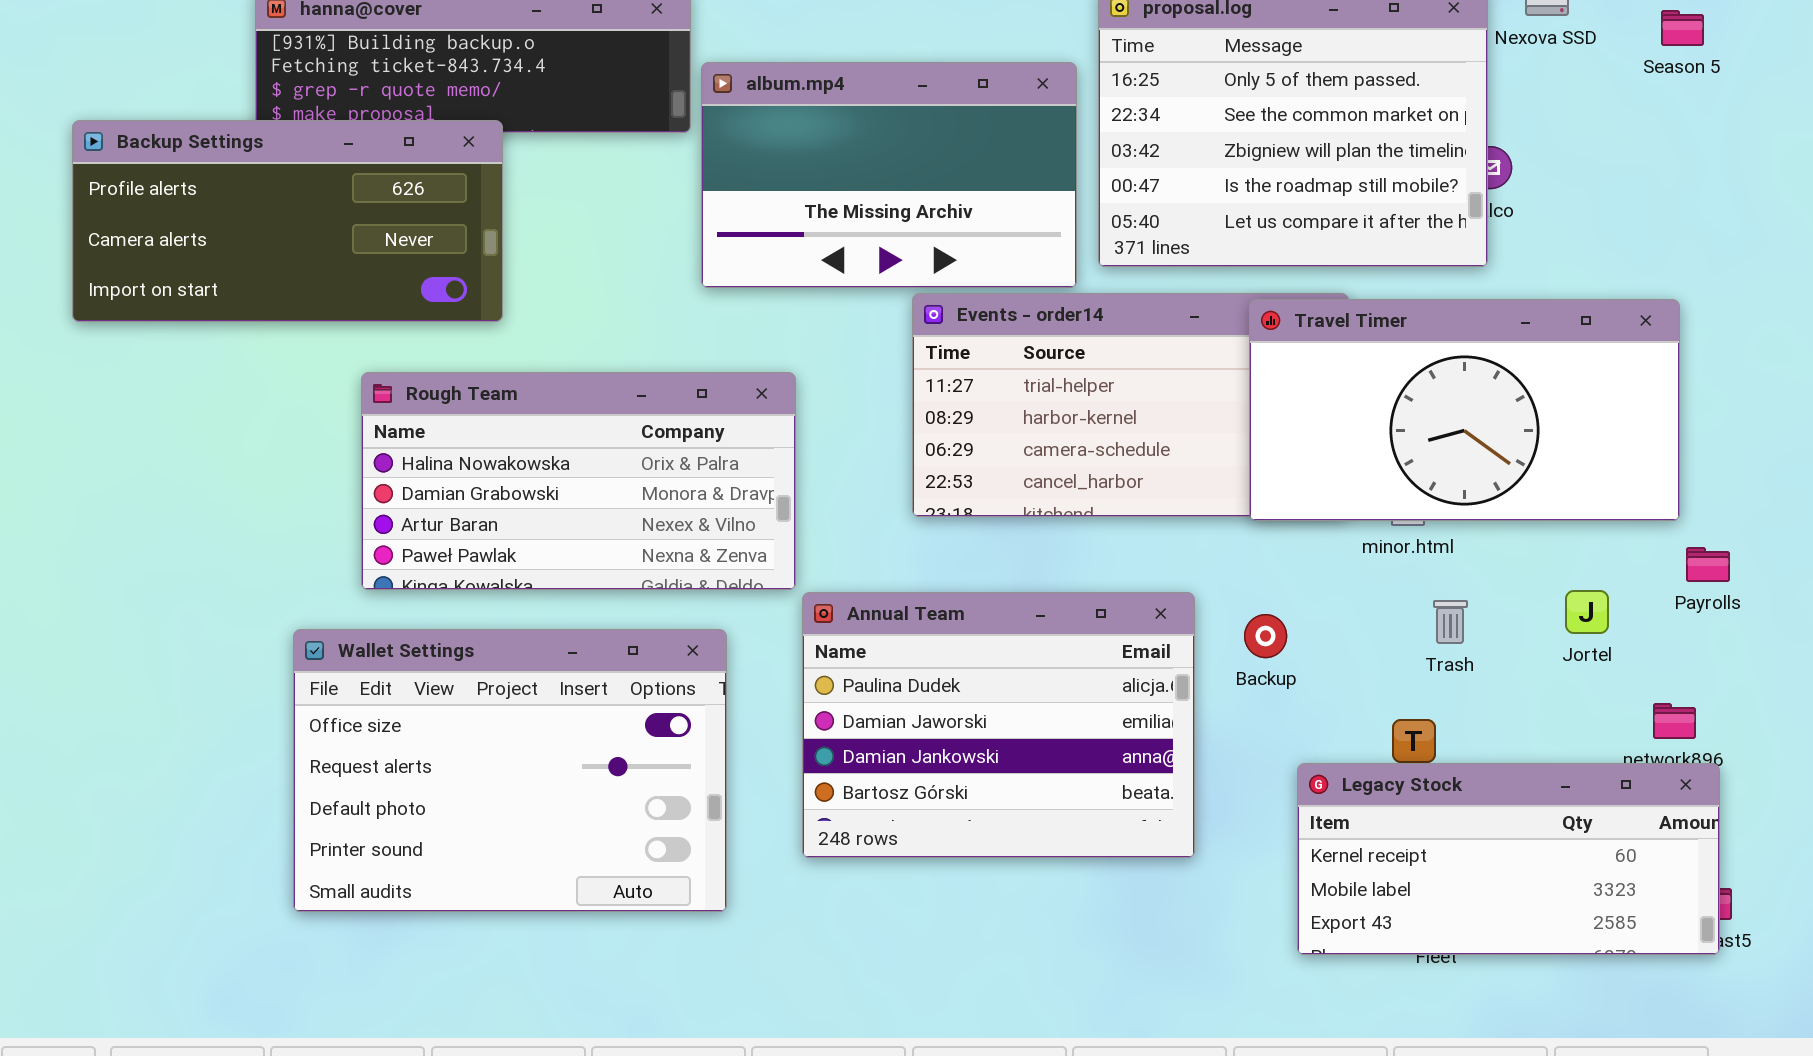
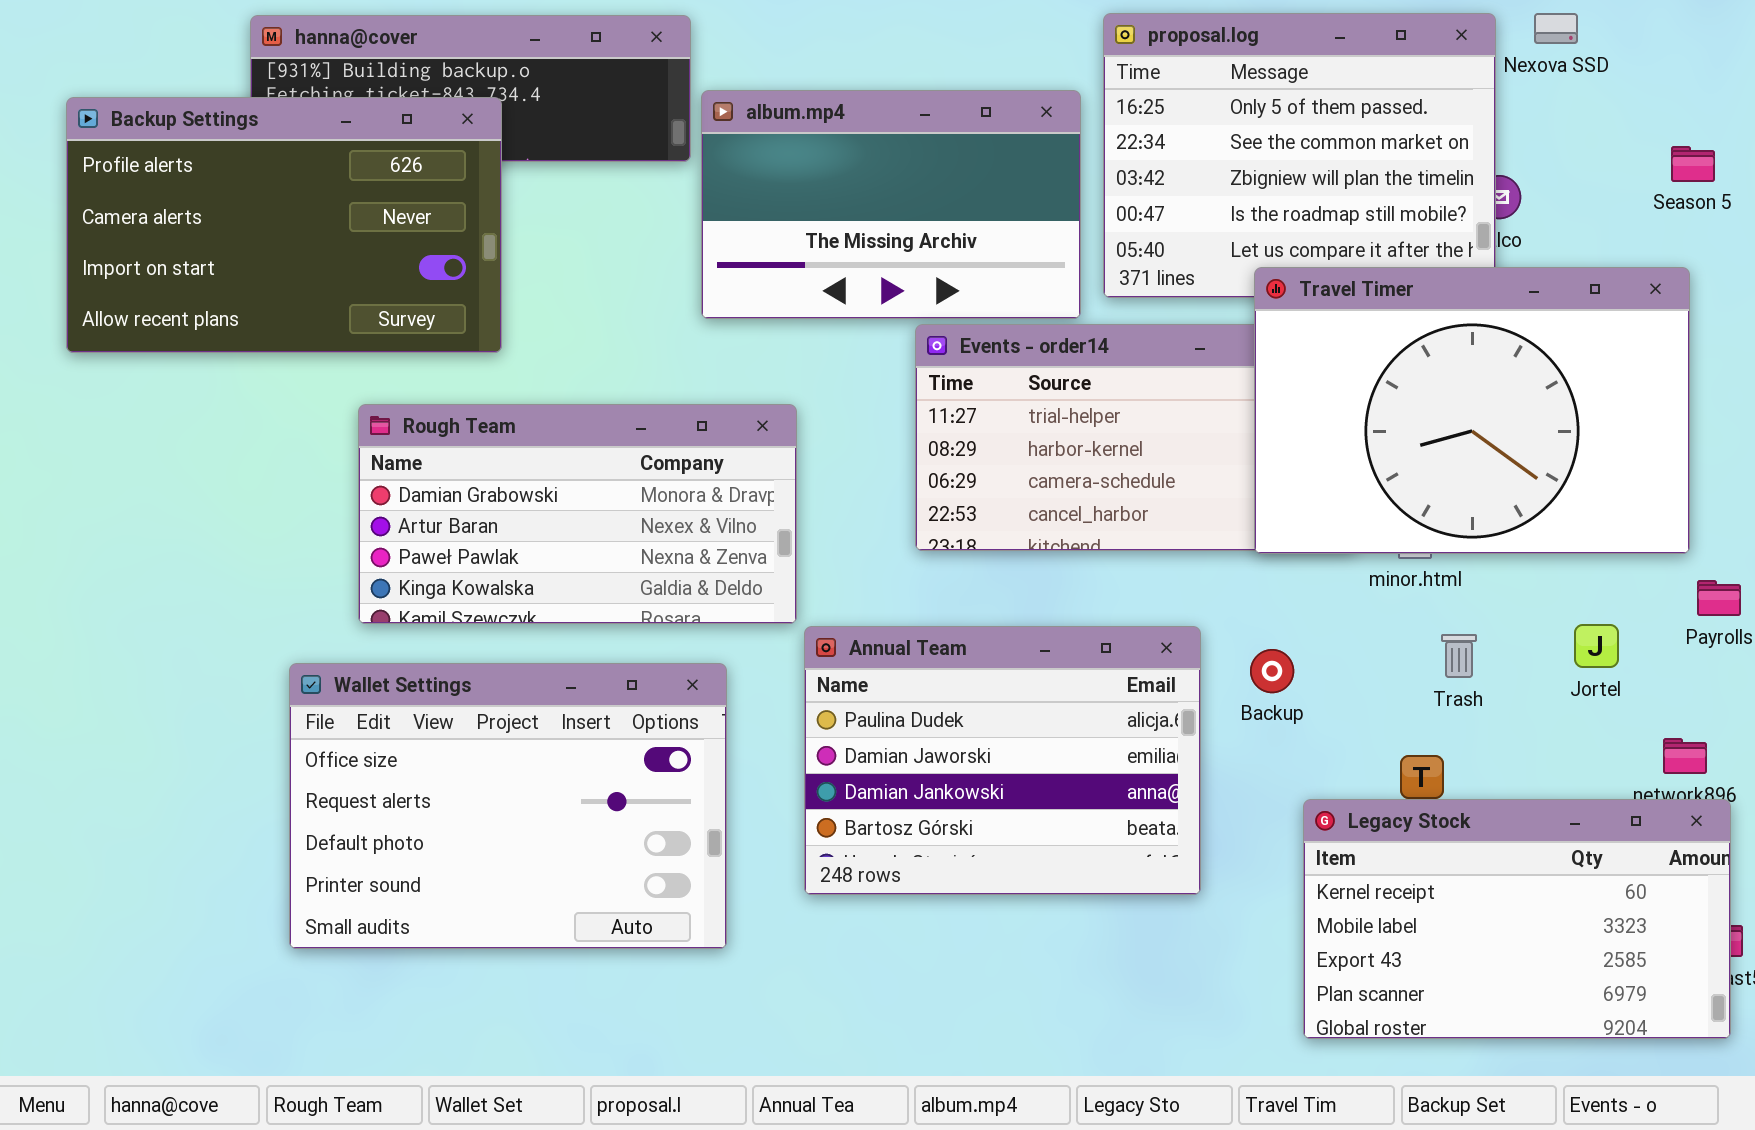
Season 5: [1661,10,1704,46] -> [1671,146,1715,182], moved
Backup Settings: [72,120,503,322] -> [66,97,502,353], resized
Travel Timer: [1249,299,1680,521] -> [1254,267,1690,554], resized
Rough Team: [361,372,796,590] -> [358,404,797,624], scrolled down 1 row
Legacy Stock: [1297,763,1720,955] -> [1303,799,1731,1039], resized

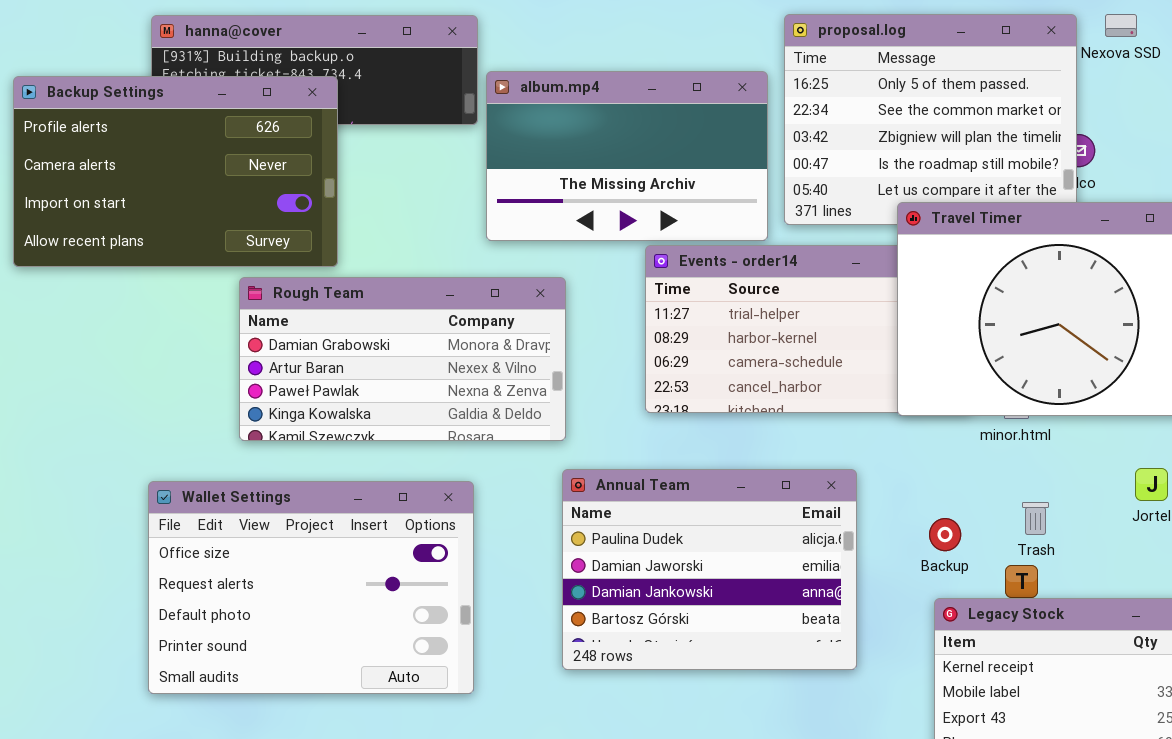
Rough Team: [358,404,797,624] -> [239,277,566,441], moved
Trash: [1441,634,1477,678] -> [1022,502,1049,535], moved
Backup: [1250,649,1294,693] -> [929,518,961,551], moved
Wallet Settings: [289,663,727,949] -> [148,481,474,694], moved

